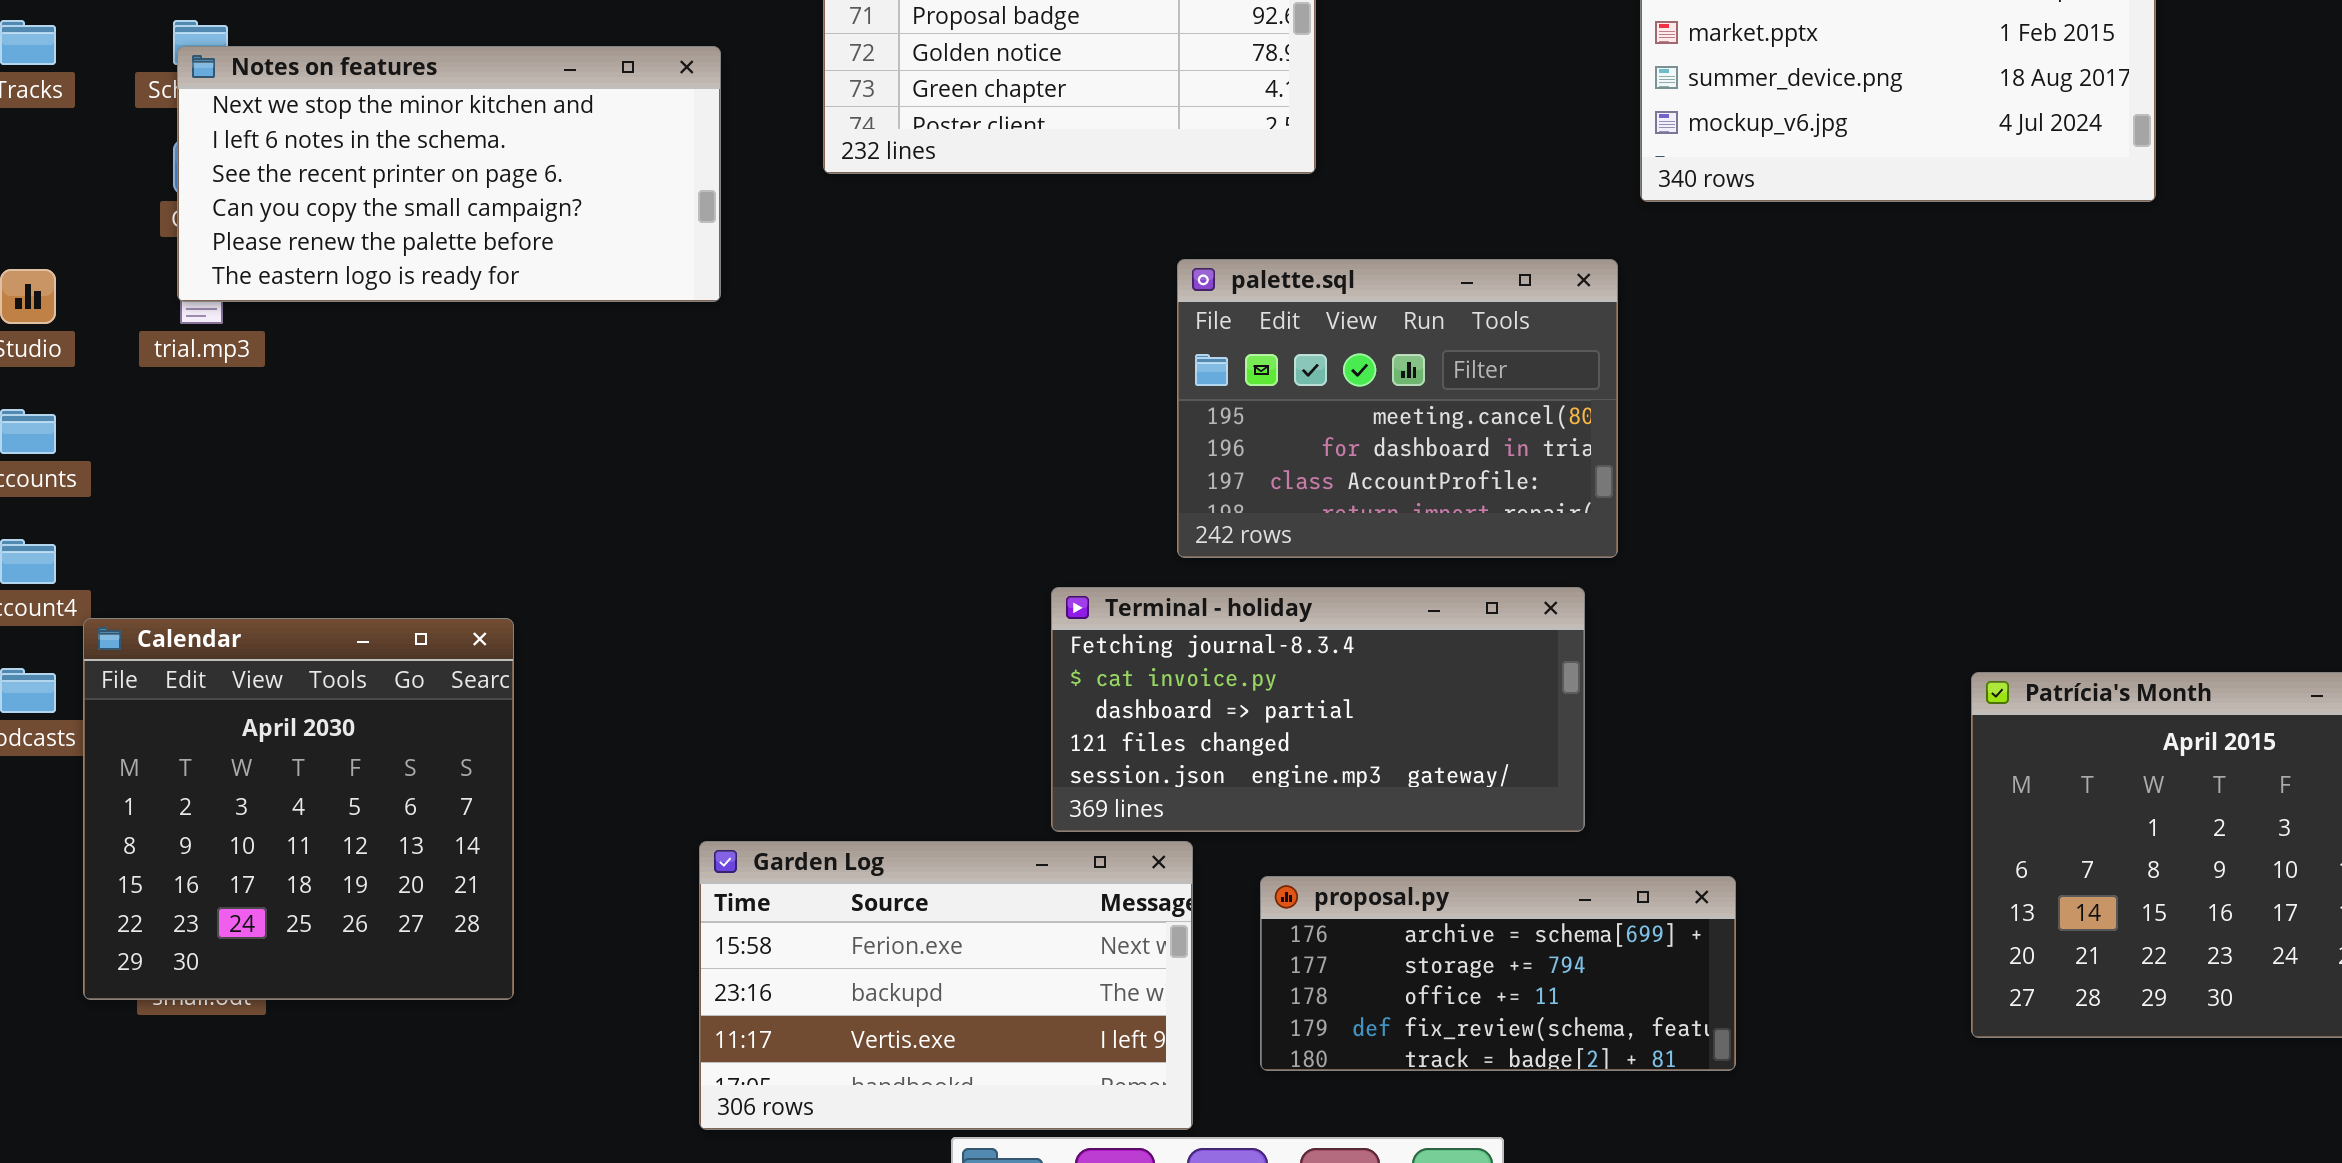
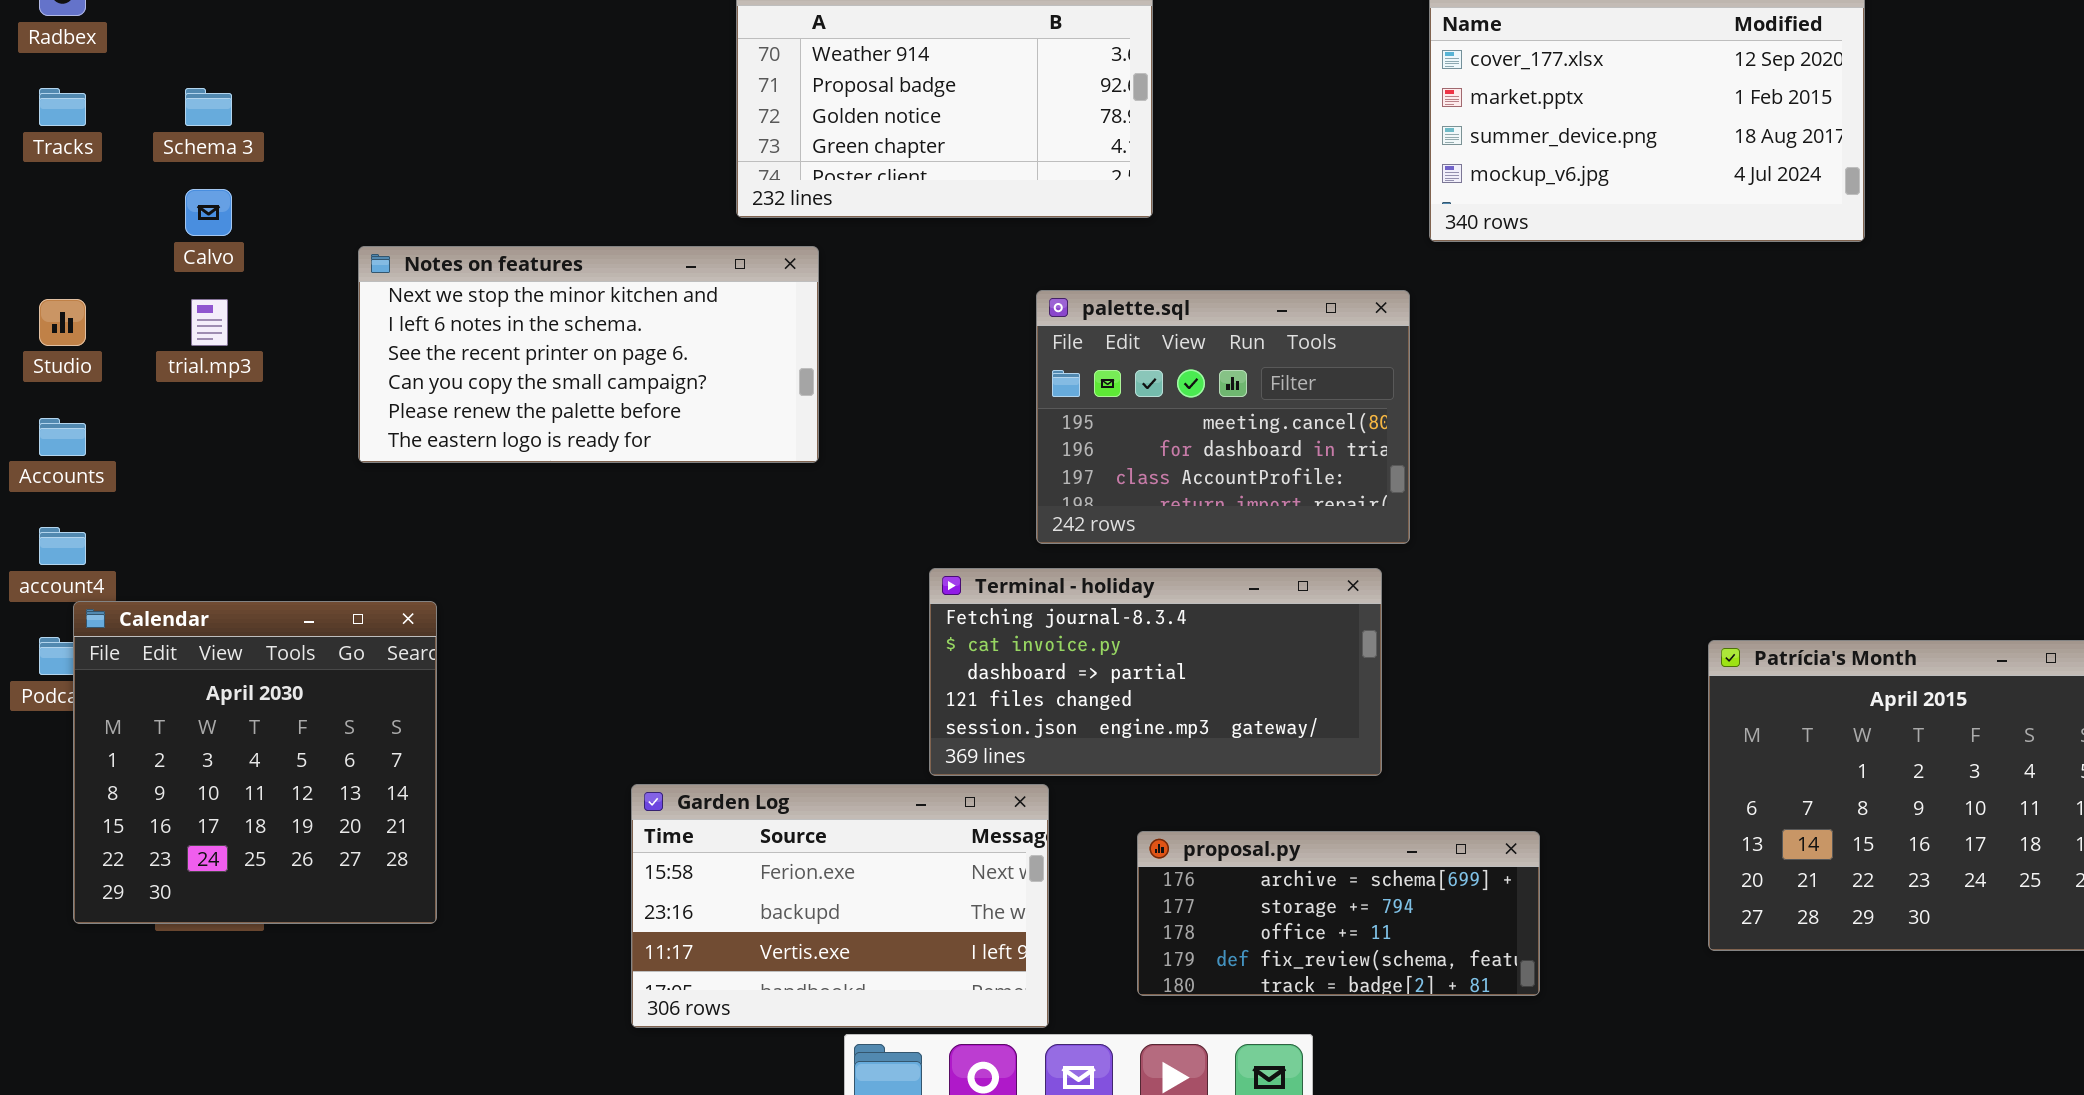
Notes on features: [177,46,721,302] -> [358,246,819,463], moved
Calendar: [83,618,514,1000] -> [73,601,437,924], moved
proposal.py: [1260,876,1736,1071] -> [1137,831,1540,996], moved

